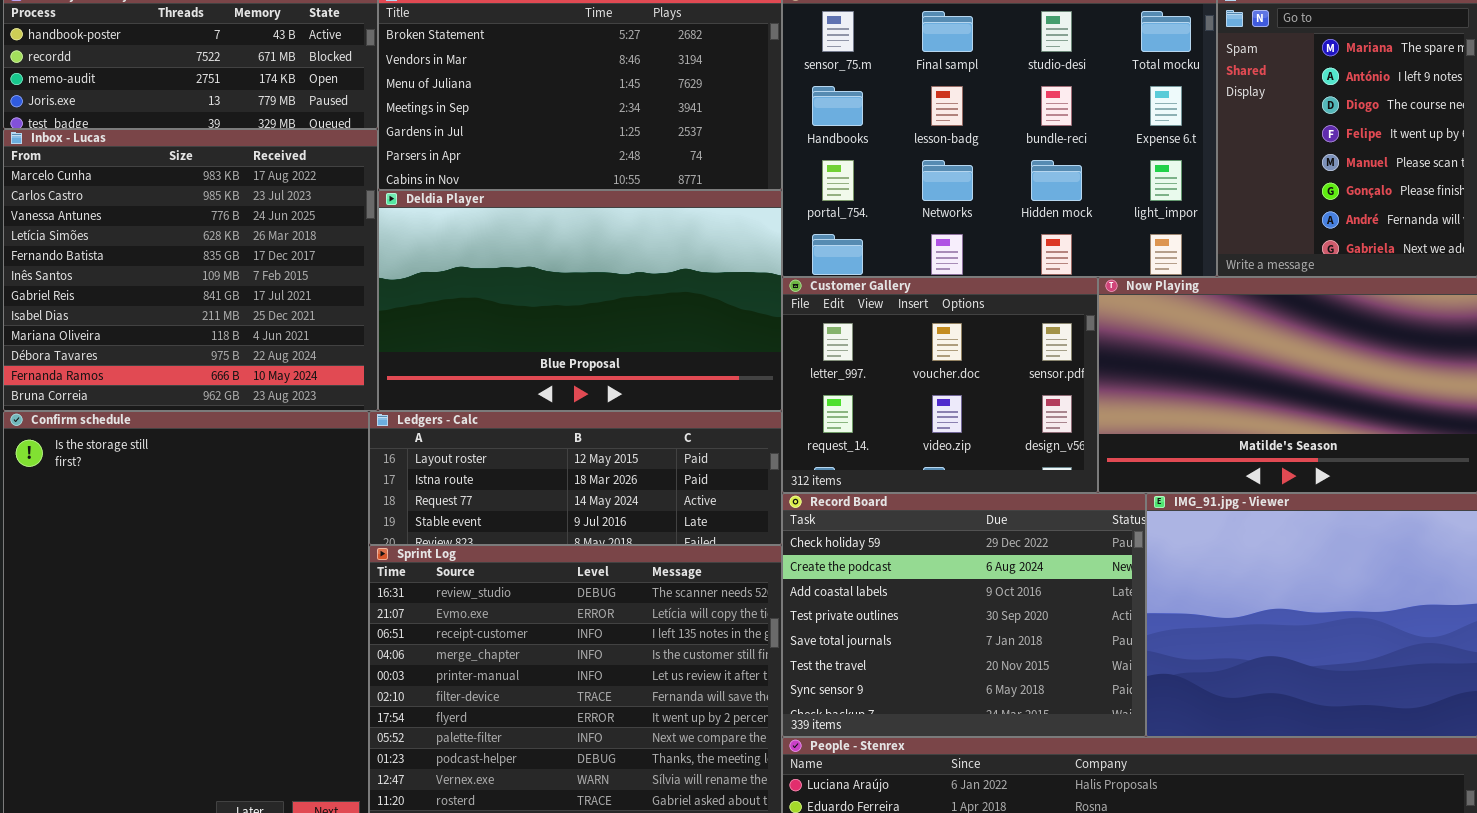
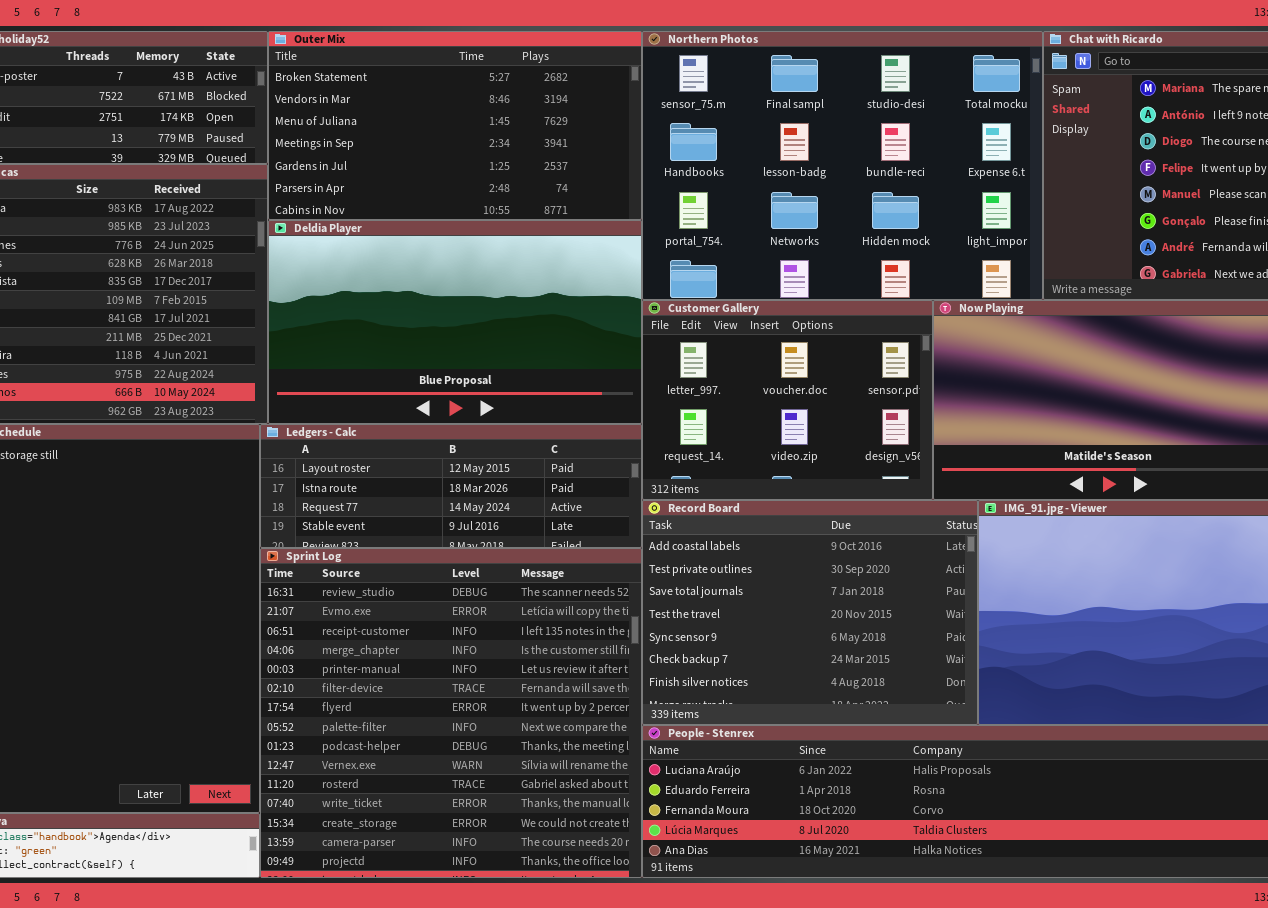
Record Board: [782,493,1146,737] -> [642,500,978,725], scrolled down 2 rows

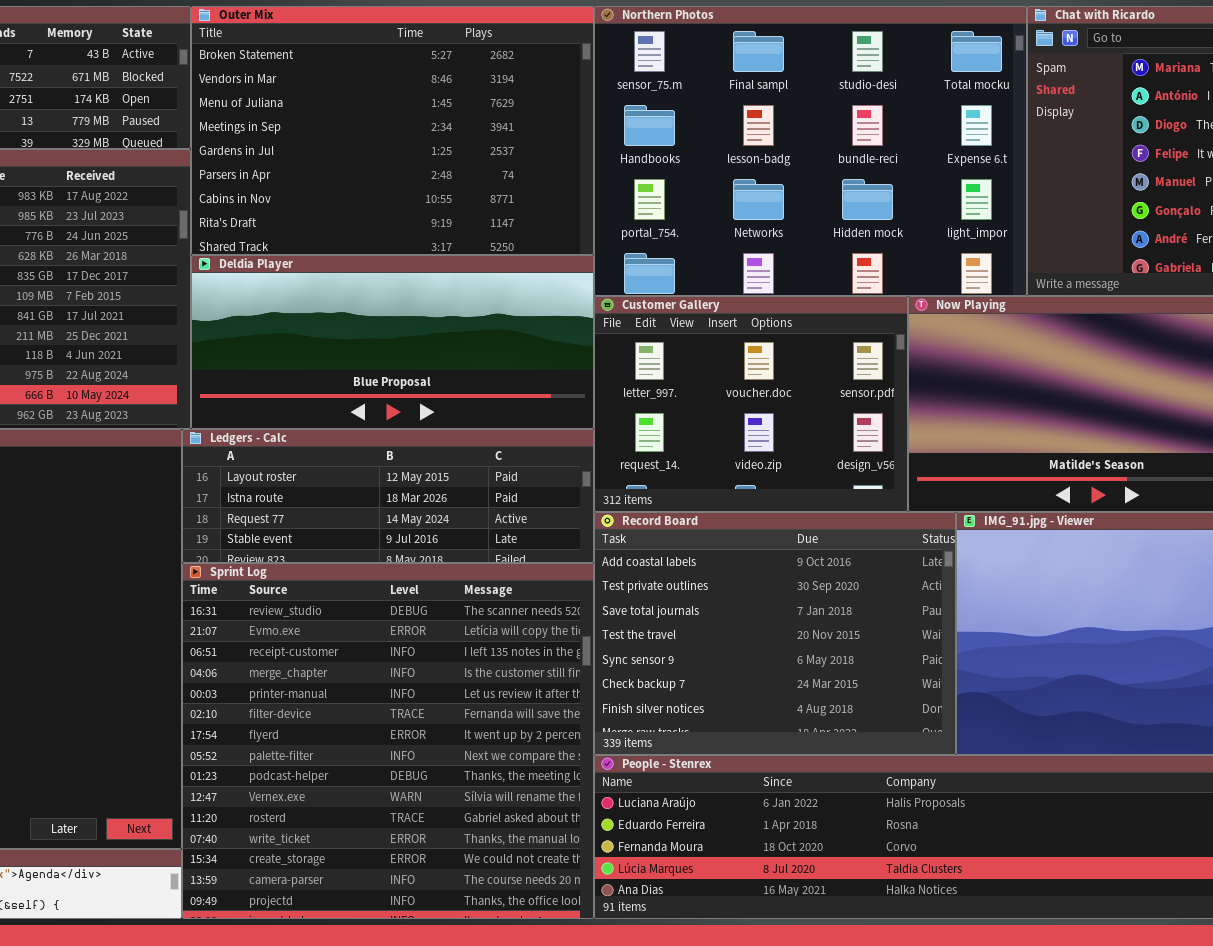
Outer Mix: [268,31,642,220] -> [191,6,594,255], resized
Deldia Player: [268,220,642,424] -> [191,255,594,429], resized

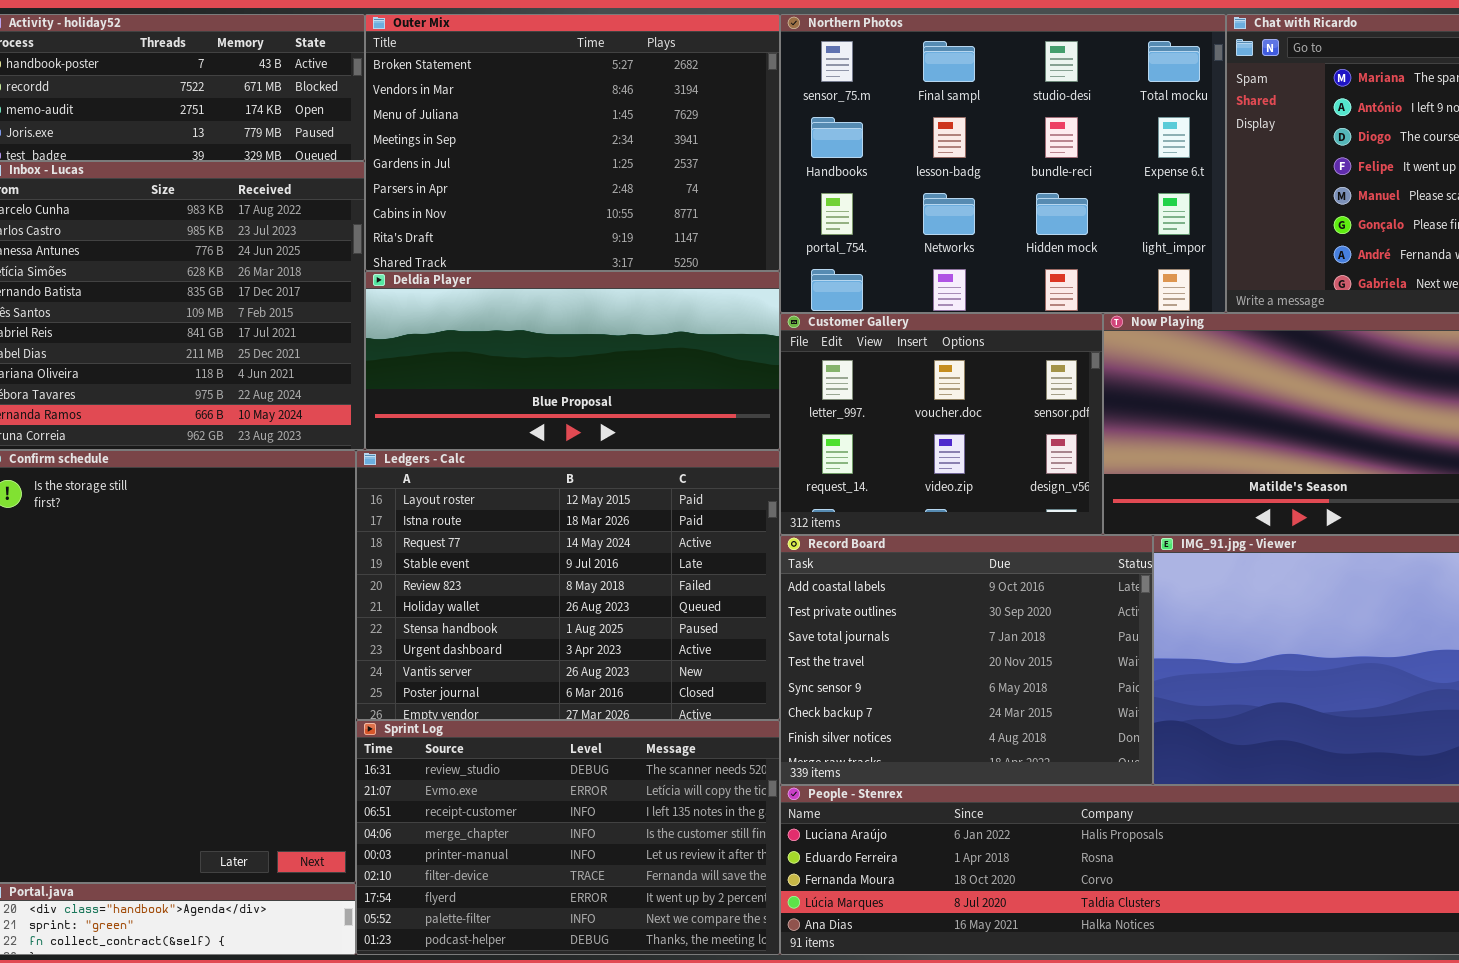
Ledgers - Calc: [182,429,594,563] -> [356,450,780,720], resized
Sprint Log: [182,563,594,919] -> [356,720,780,955], resized

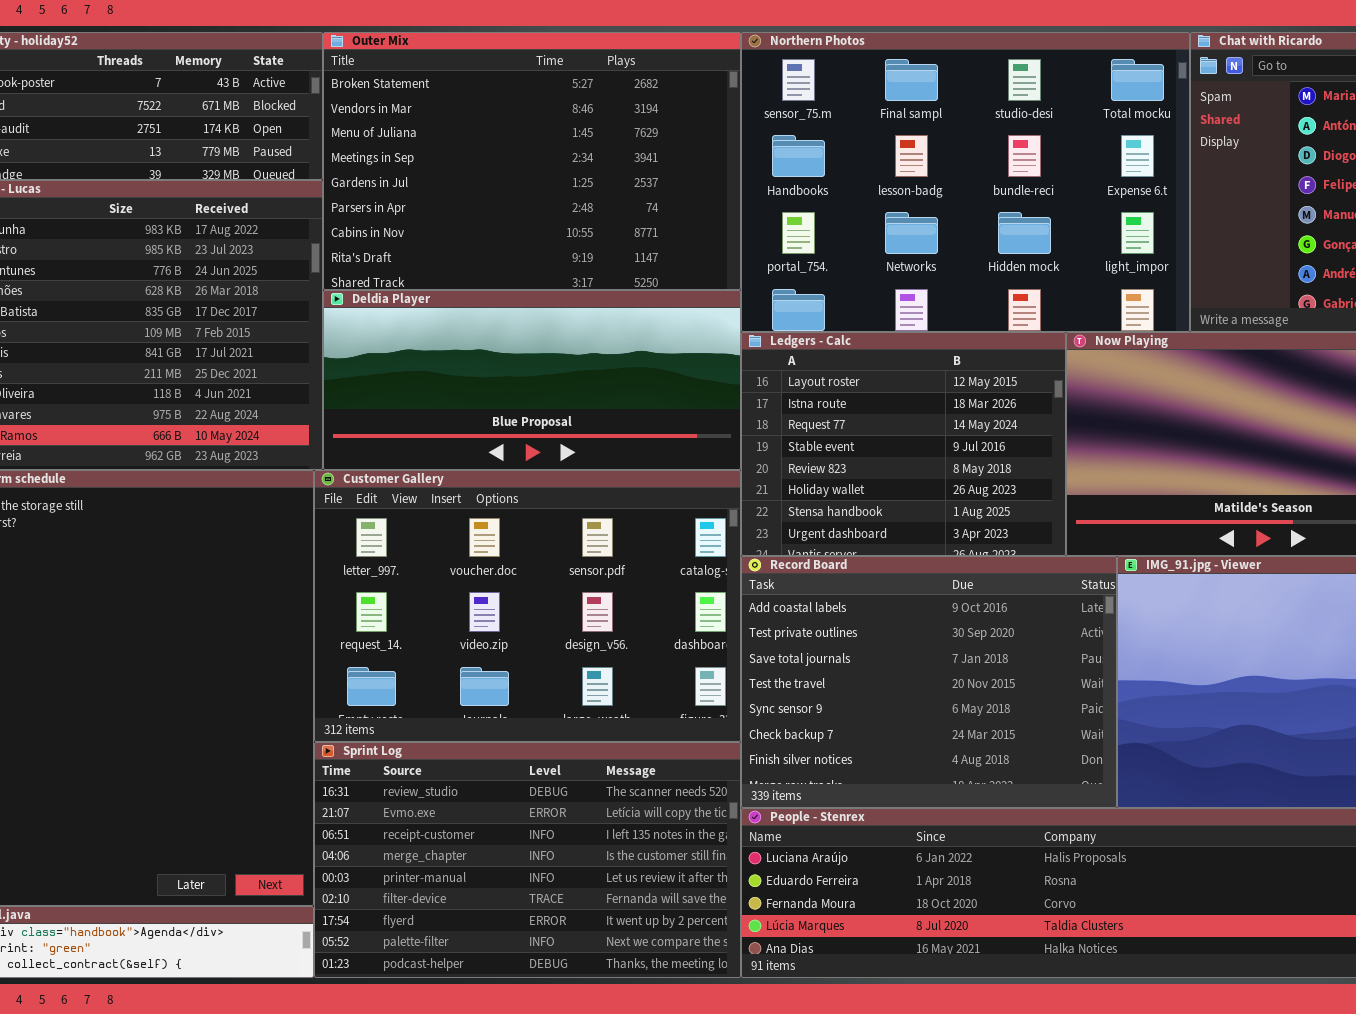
Customer Gallery: [780,313,1103,535] -> [314,470,741,742], moved, resized
Ledgers - Calc: [356,450,780,720] -> [741,332,1066,556], moved, resized

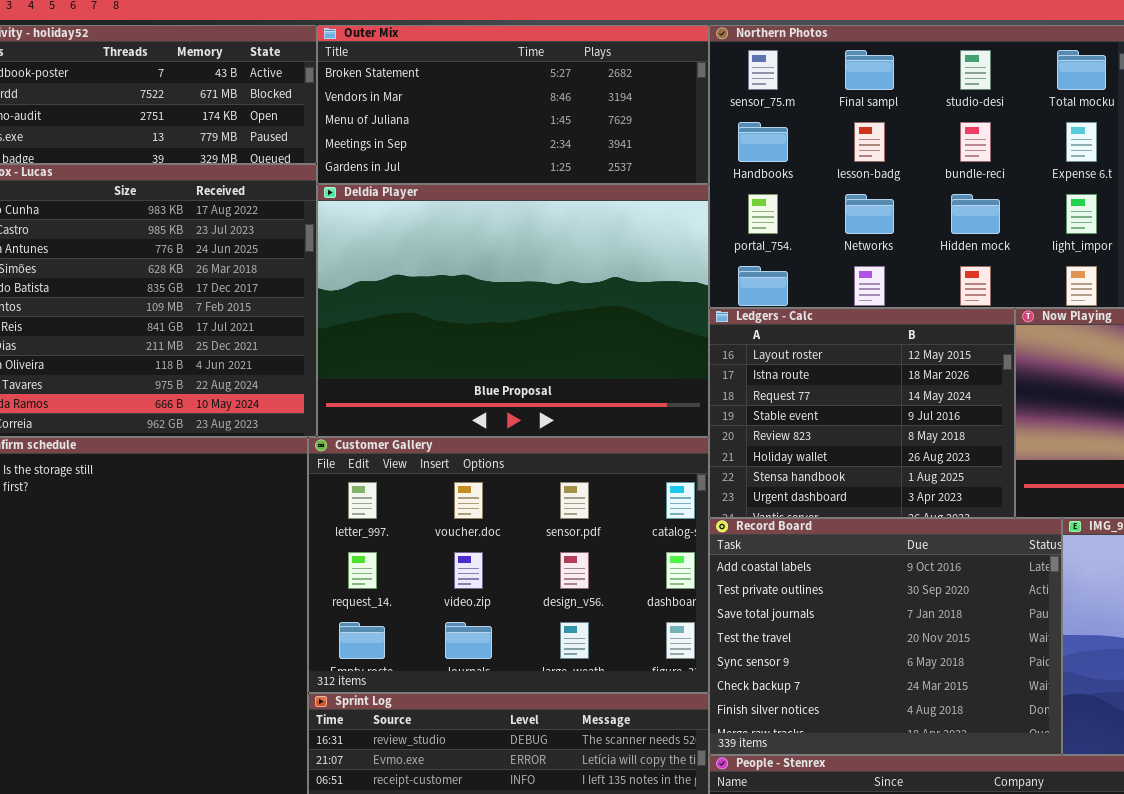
Outer Mix: [323,32,741,290] -> [317,25,709,184], resized
Deldia Player: [323,290,741,470] -> [317,184,709,437], resized

